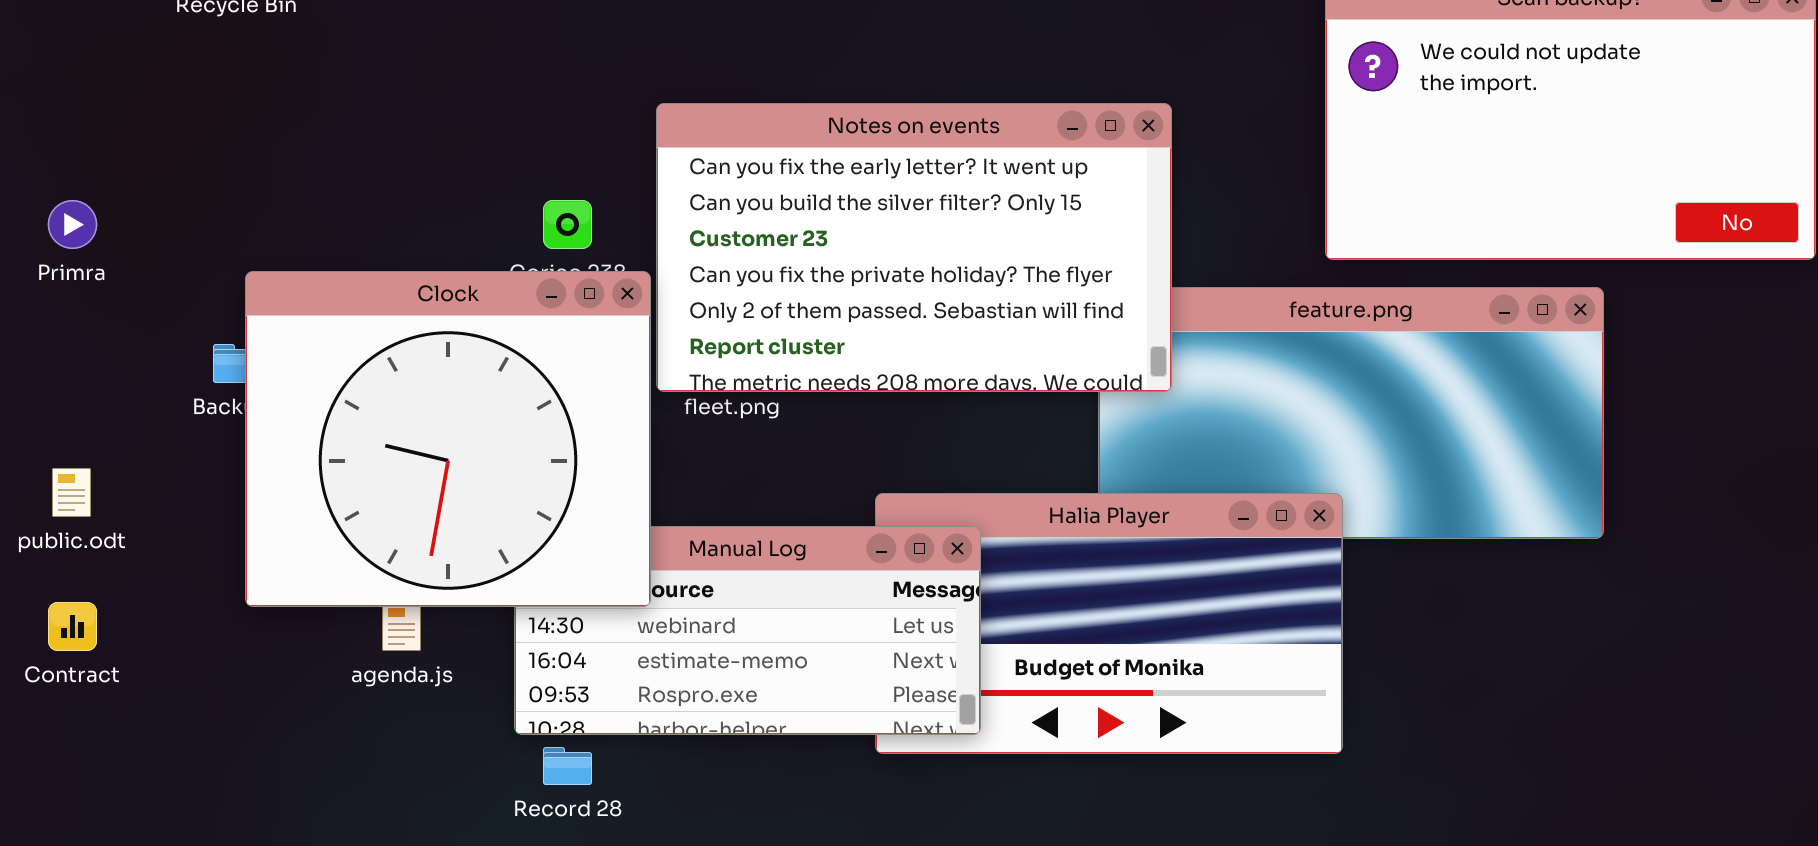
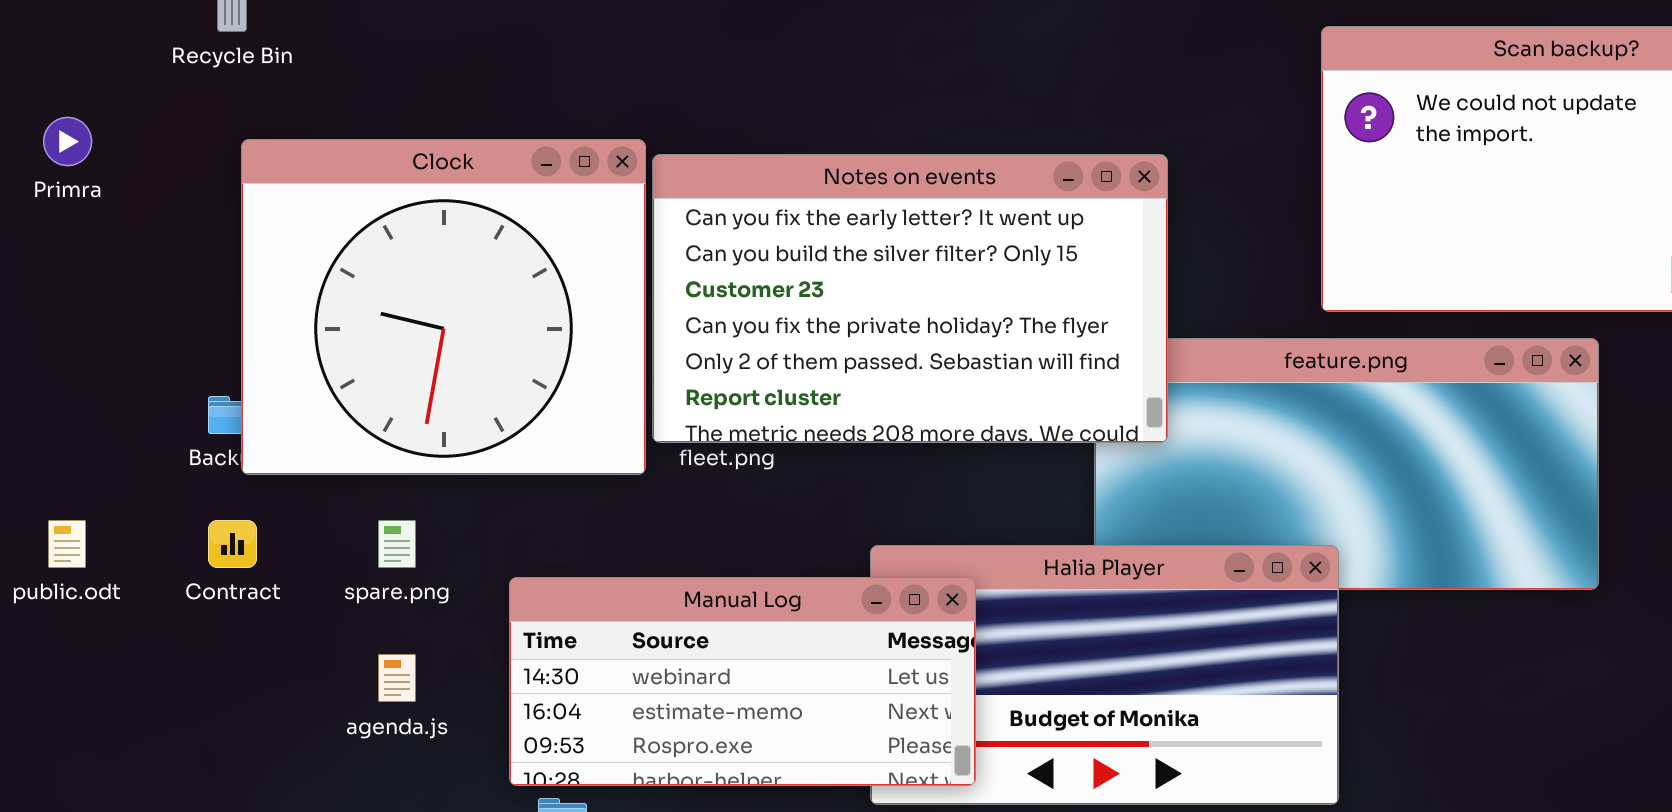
Primra: [48,200,97,249] -> [43,117,92,166], moved
Clock: [245,271,651,607] -> [241,139,646,475], moved
Contract: [48,602,97,651] -> [208,520,257,568], moved

